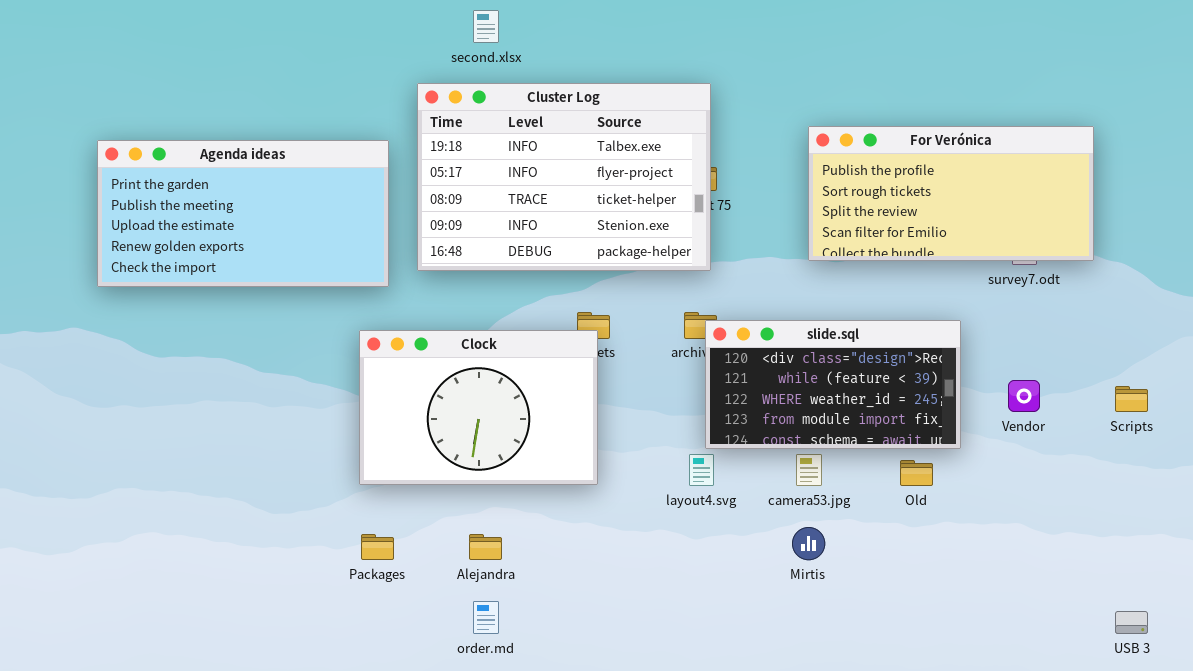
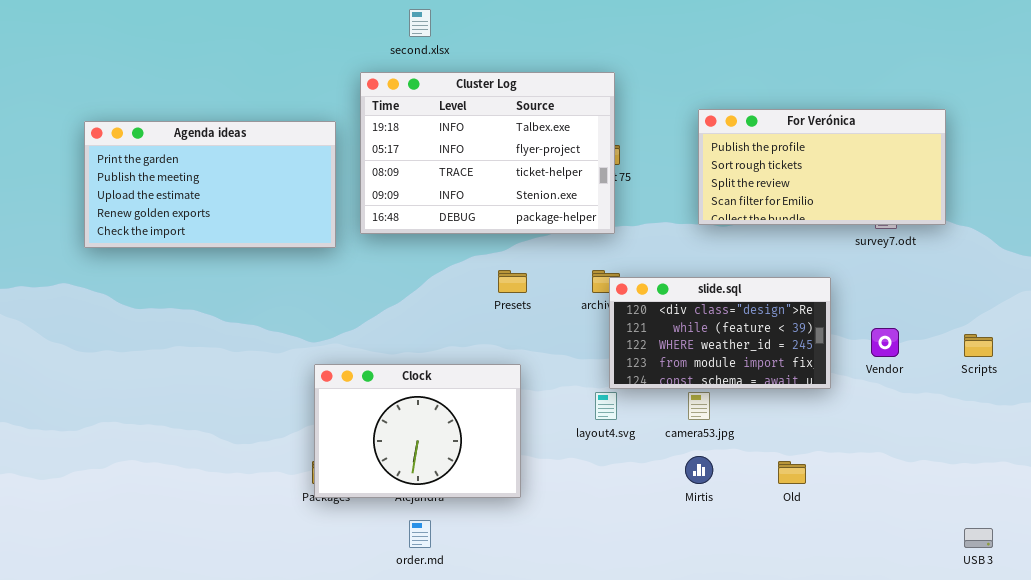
Clock: [359,330,598,485] -> [314,364,521,498], moved
Old: [900,460,933,486] -> [778,461,806,484], moved

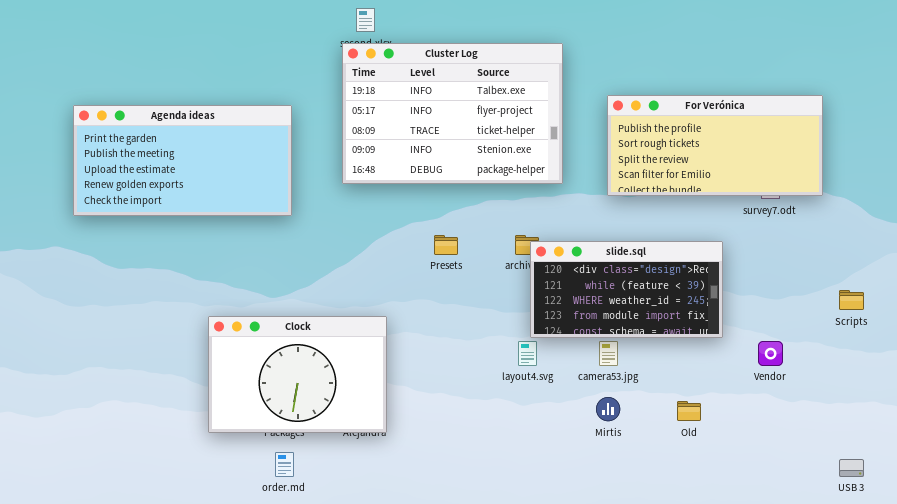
Cluster Log: [360,72,615,234] -> [342,43,563,184], moved
Vendor: [871,328,899,357] -> [758,341,783,366], moved
Clock: [314,364,521,498] -> [208,316,387,433], moved
order.md: [409,520,431,548] -> [275,452,294,477], moved

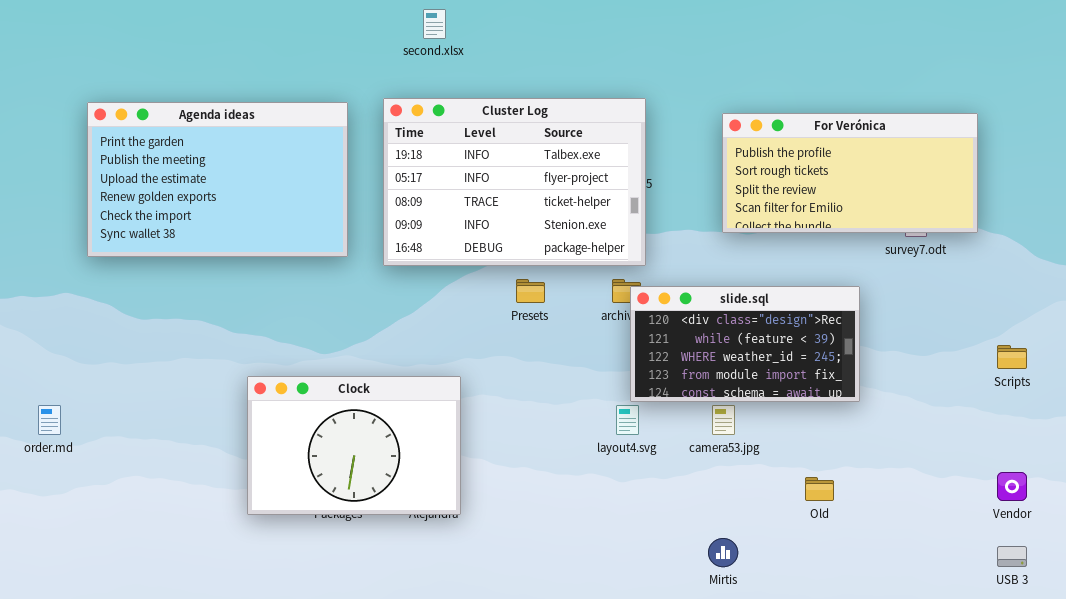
Cluster Log: [342,43,563,184] -> [383,98,646,266], moved
Agenda ideas: [73,105,292,216] -> [87,102,348,257], resized
Vendor: [758,341,783,366] -> [997,472,1027,501], moved
Mirtis: [596,397,620,421] -> [708,538,738,567], moved
order.md: [275,452,294,477] -> [38,405,61,435], moved

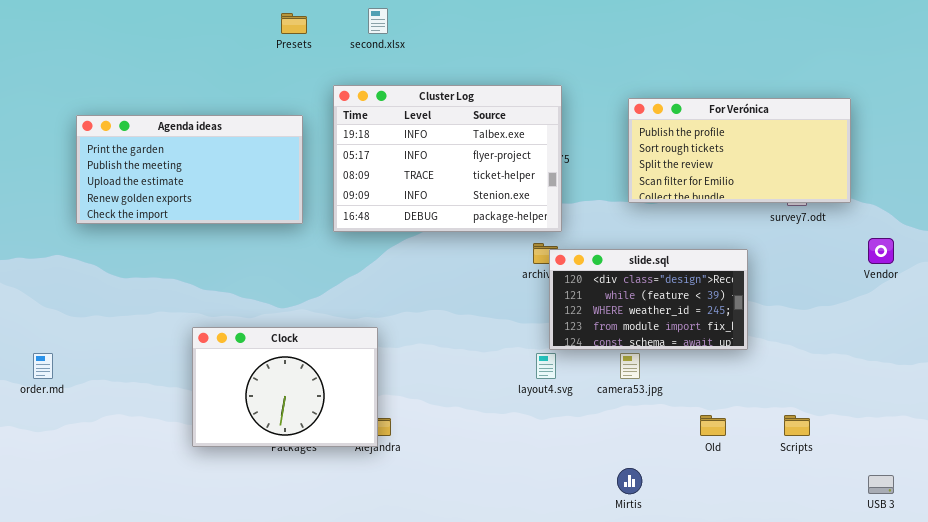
Agenda ideas: [87,102,348,257] -> [76,115,303,224], resized
Presets: [516,279,545,303] -> [281,13,307,34], moved
Scripts: [997,345,1027,369] -> [784,415,810,436], moved
Clock: [247,376,461,515] -> [192,327,378,447], moved
Vendor: [997,472,1027,501] -> [868,238,894,264], moved

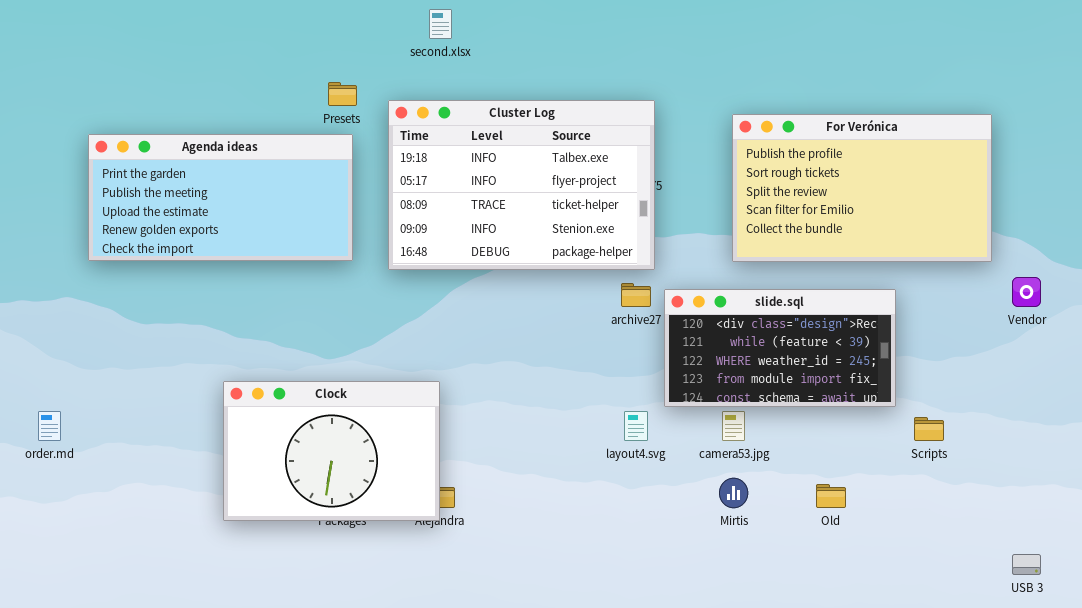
Presets: [281,13,307,34] -> [328,82,357,106], moved
For Verónica: [628,98,851,203] -> [732,114,992,262], resized
slide.sql: [549,249,748,350] -> [664,289,896,407], moved
Scripts: [784,415,810,436] -> [914,417,944,441], moved
Mirtis: [617,468,642,494] -> [719,478,748,508], moved

